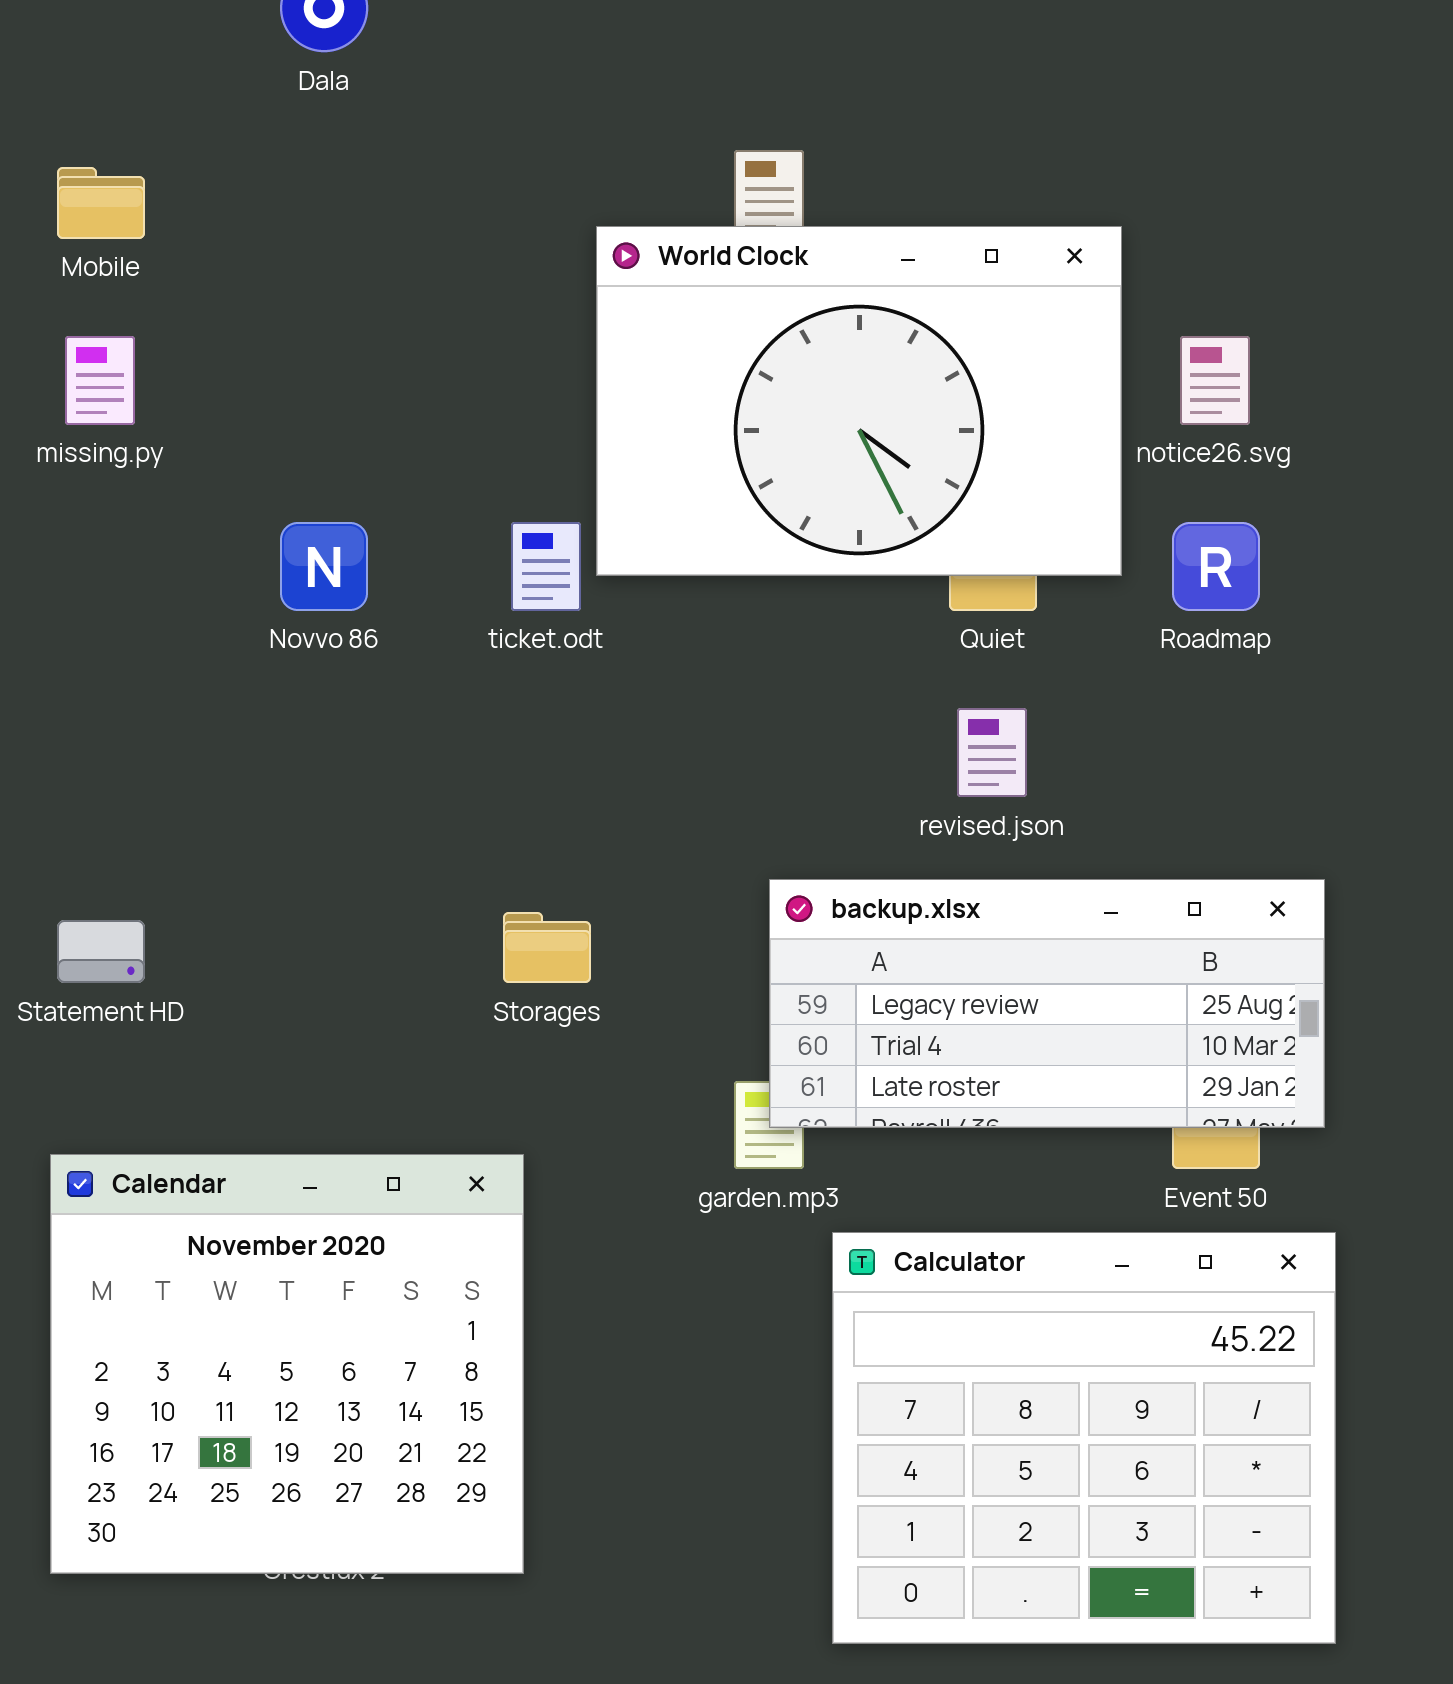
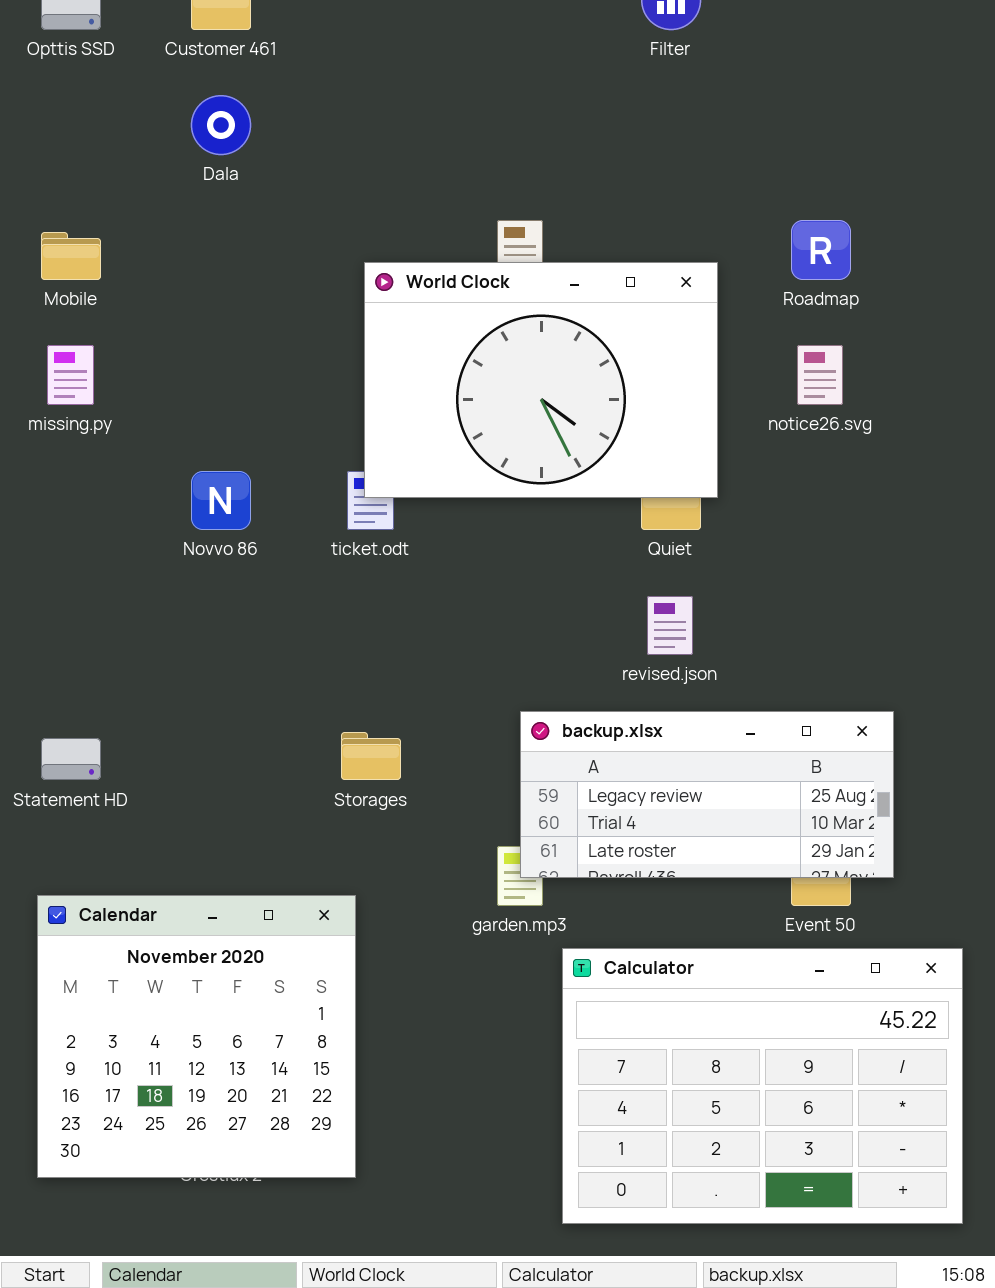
World Clock: [596,226,1122,576] -> [364,262,718,498], moved
Roadmap: [1172,522,1260,611] -> [791,220,851,280], moved
Calculator: [832,1232,1336,1644] -> [562,948,963,1224], resized

